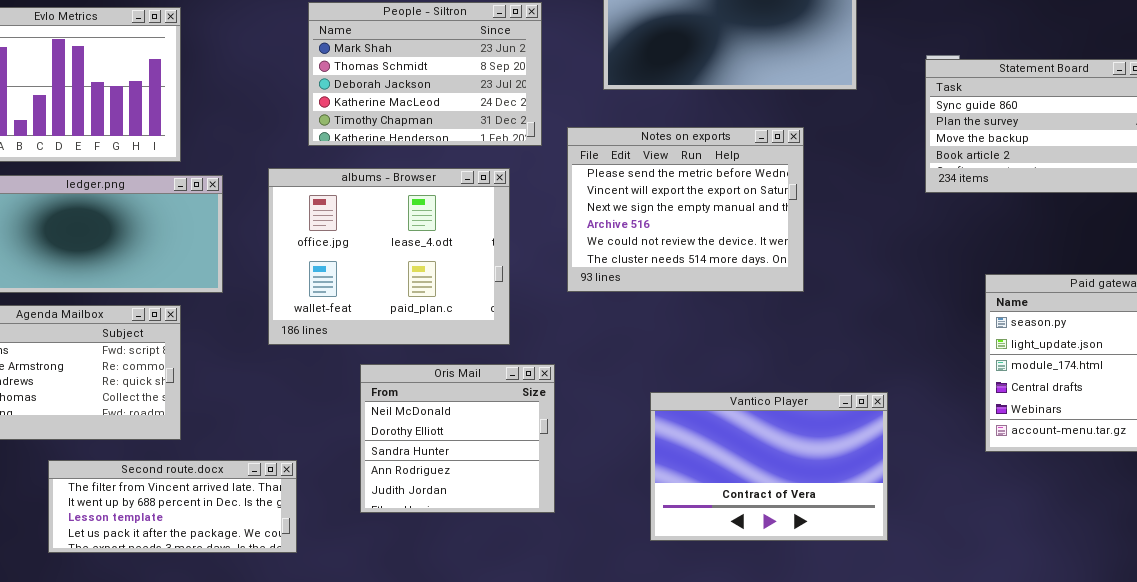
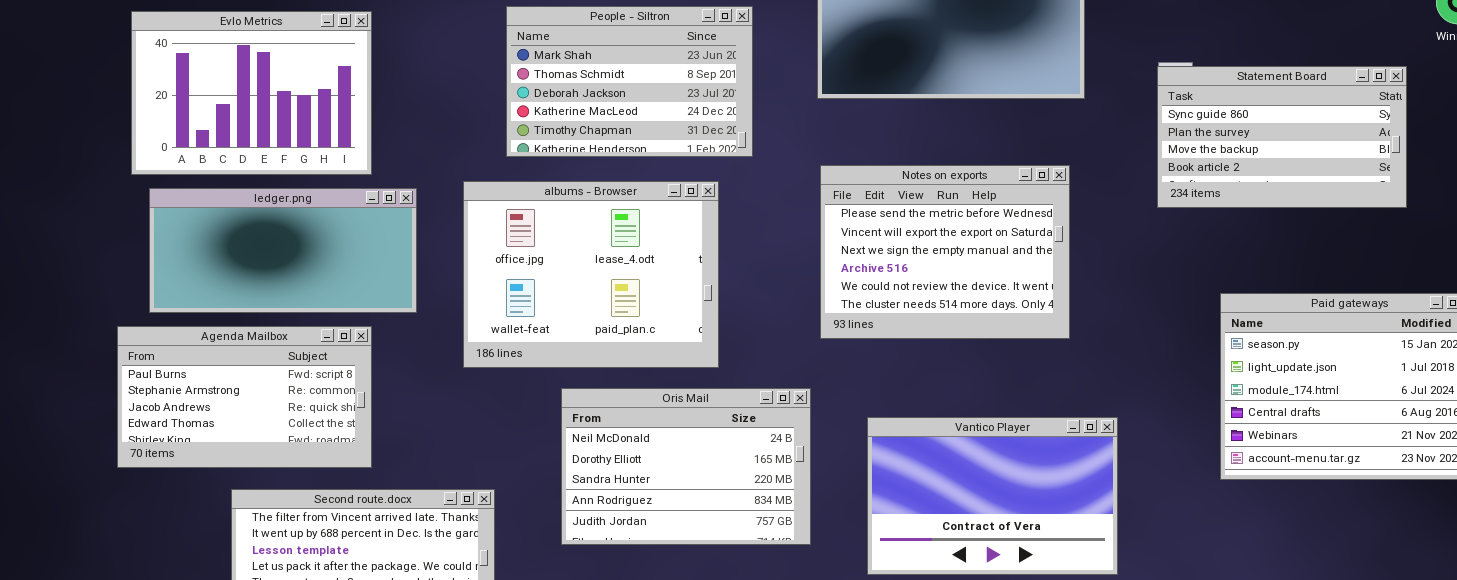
Notes on exports: [567,127,804,292] -> [820,165,1070,339], moved
Oris Mail: [360,364,555,513] -> [561,388,811,545], resized

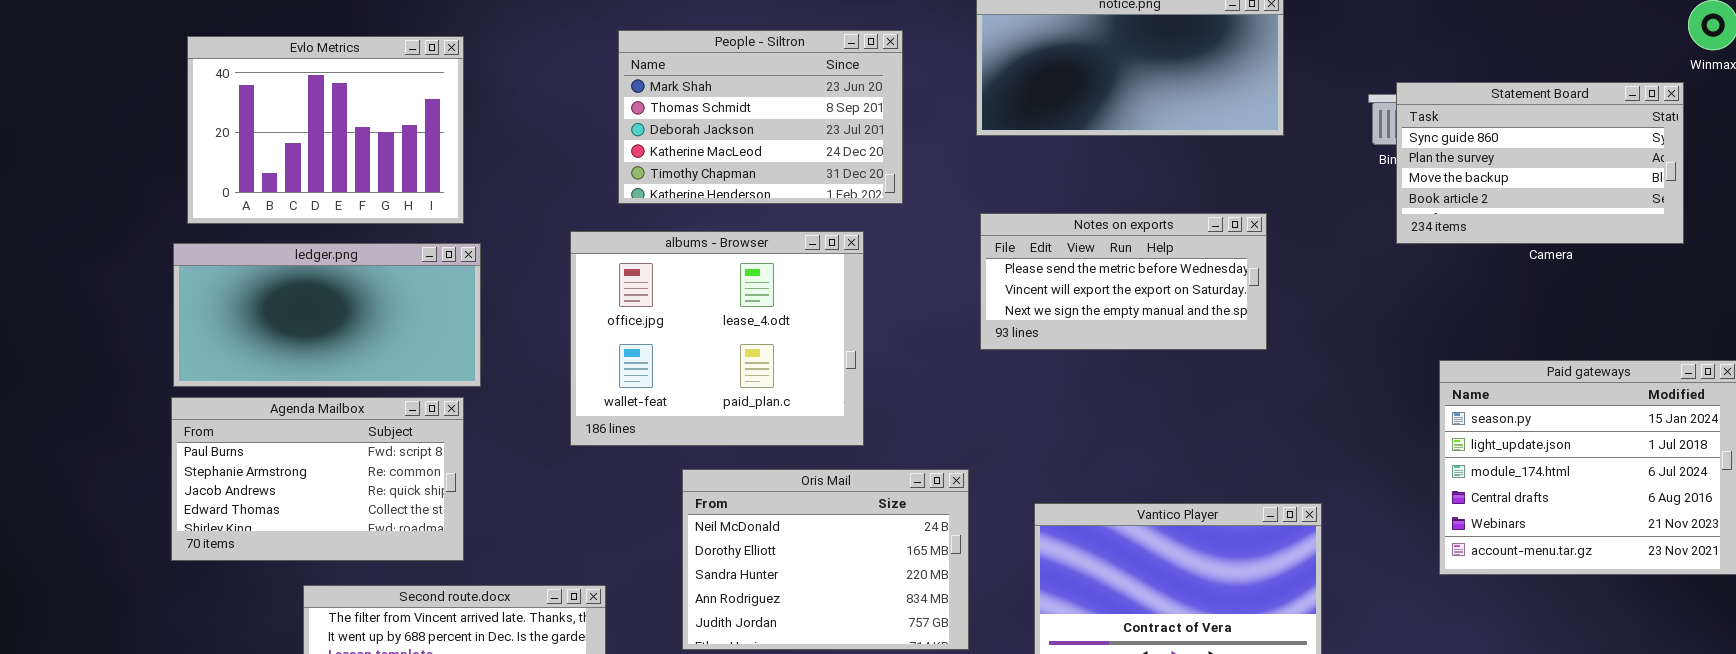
Statement Board: [1157,66,1407,208] -> [1396,82,1684,244], moved
Notes on exports: [820,165,1070,339] -> [980,213,1267,350], resized
ledger.png: [149,188,417,313] -> [173,243,481,387], moved

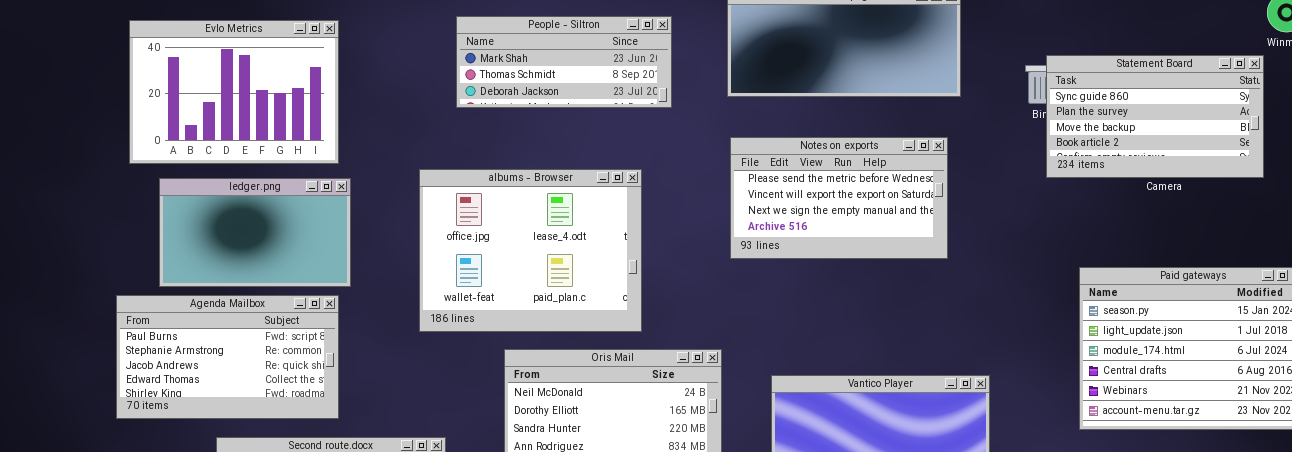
People - Siltron: [618,30,903,204] -> [456,16,672,108], resized
Notes on exports: [980,213,1267,350] -> [730,137,948,259], resized
ledger.png: [173,243,481,387] -> [159,178,351,287], resized

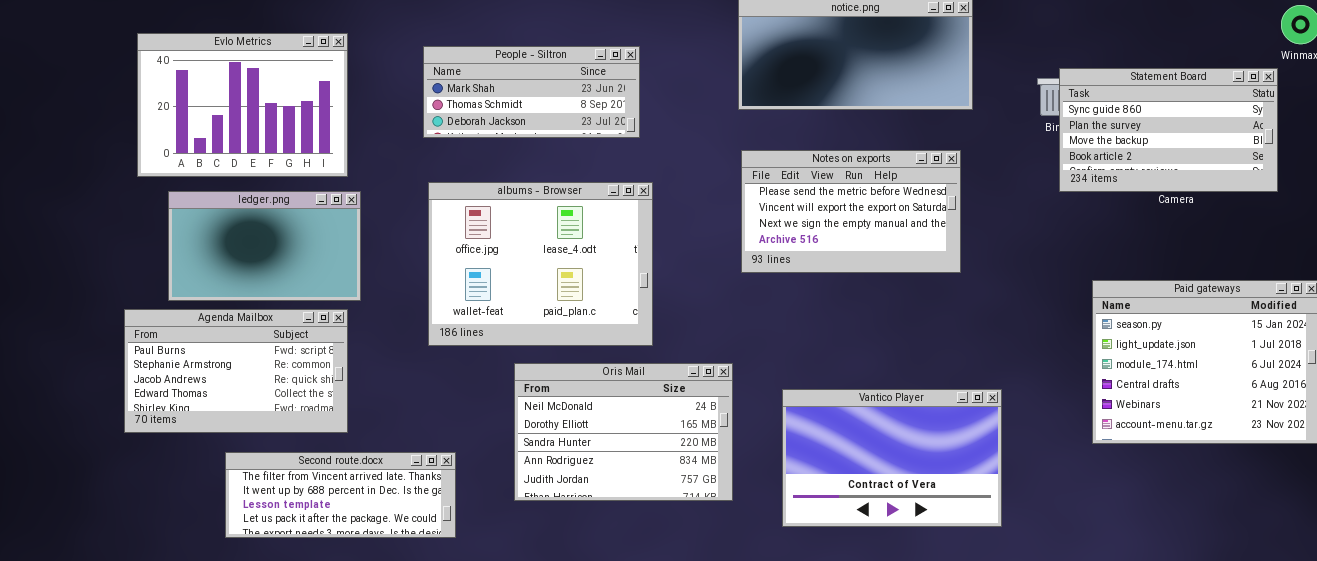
People - Siltron: [456,16,672,108] -> [423,46,640,138], moved

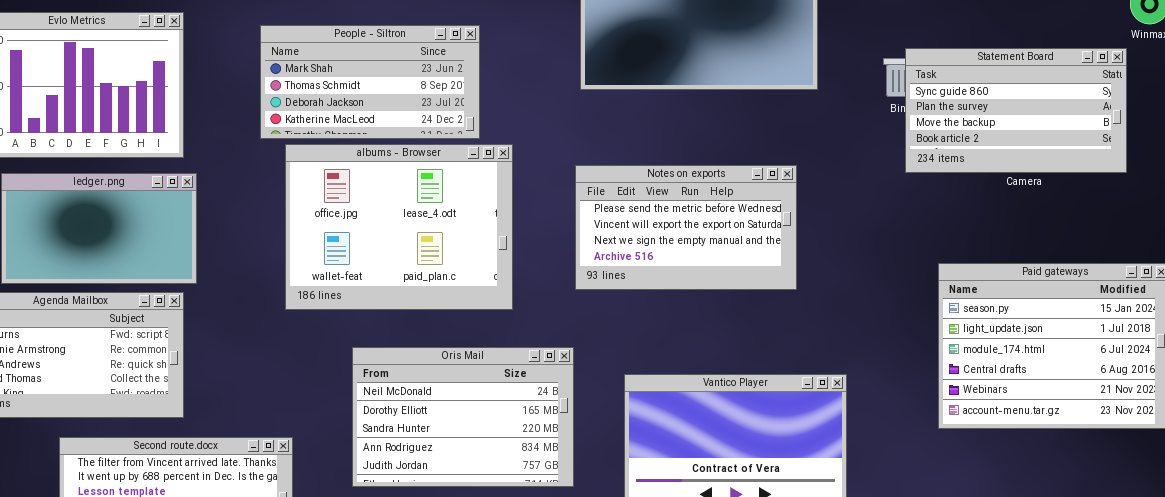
People - Siltron: [423,46,640,138] -> [260,25,480,139], resized
Notes on exports: [741,150,961,273] -> [575,165,797,290], moved
albums - Browser: [428,182,653,346] -> [285,144,513,310], moved

